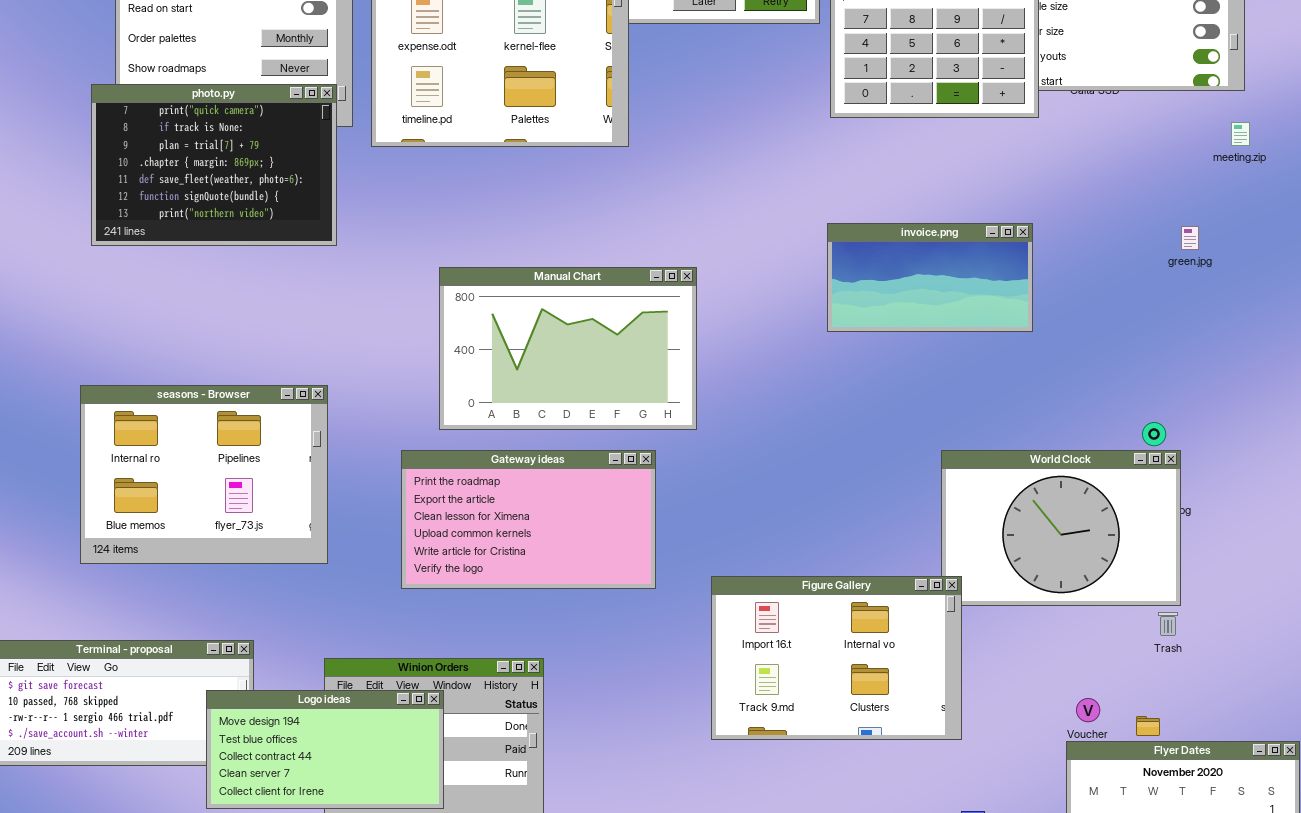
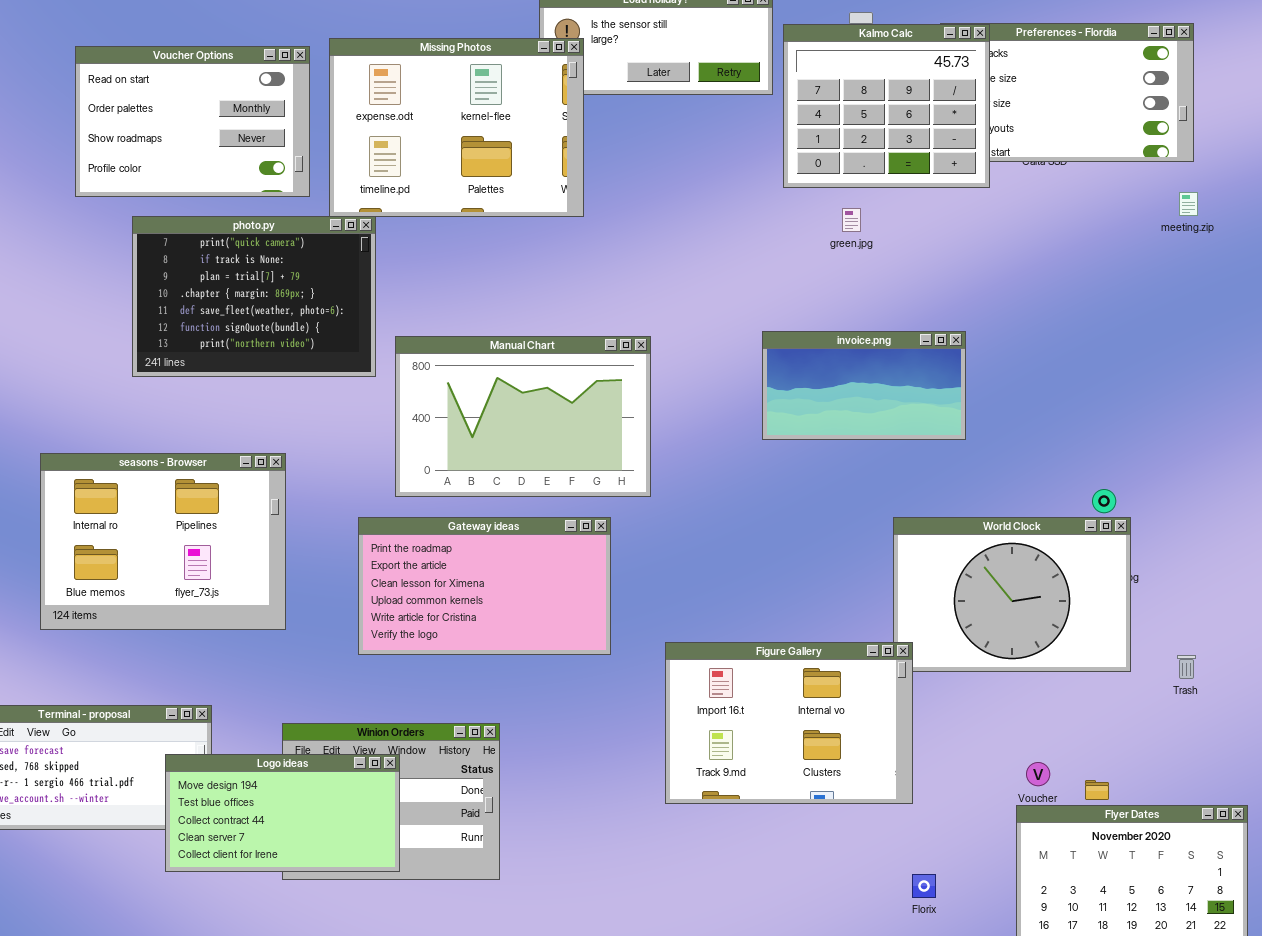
photo.py: [91,84,337,246] -> [132,216,376,377], moved
invoice.png: [827,223,1033,332] -> [762,331,966,440], moved
green.jpg: [1181,226,1199,250] -> [842,208,861,232], moved
Trash: [1158,612,1178,636] -> [1177,655,1196,679], moved

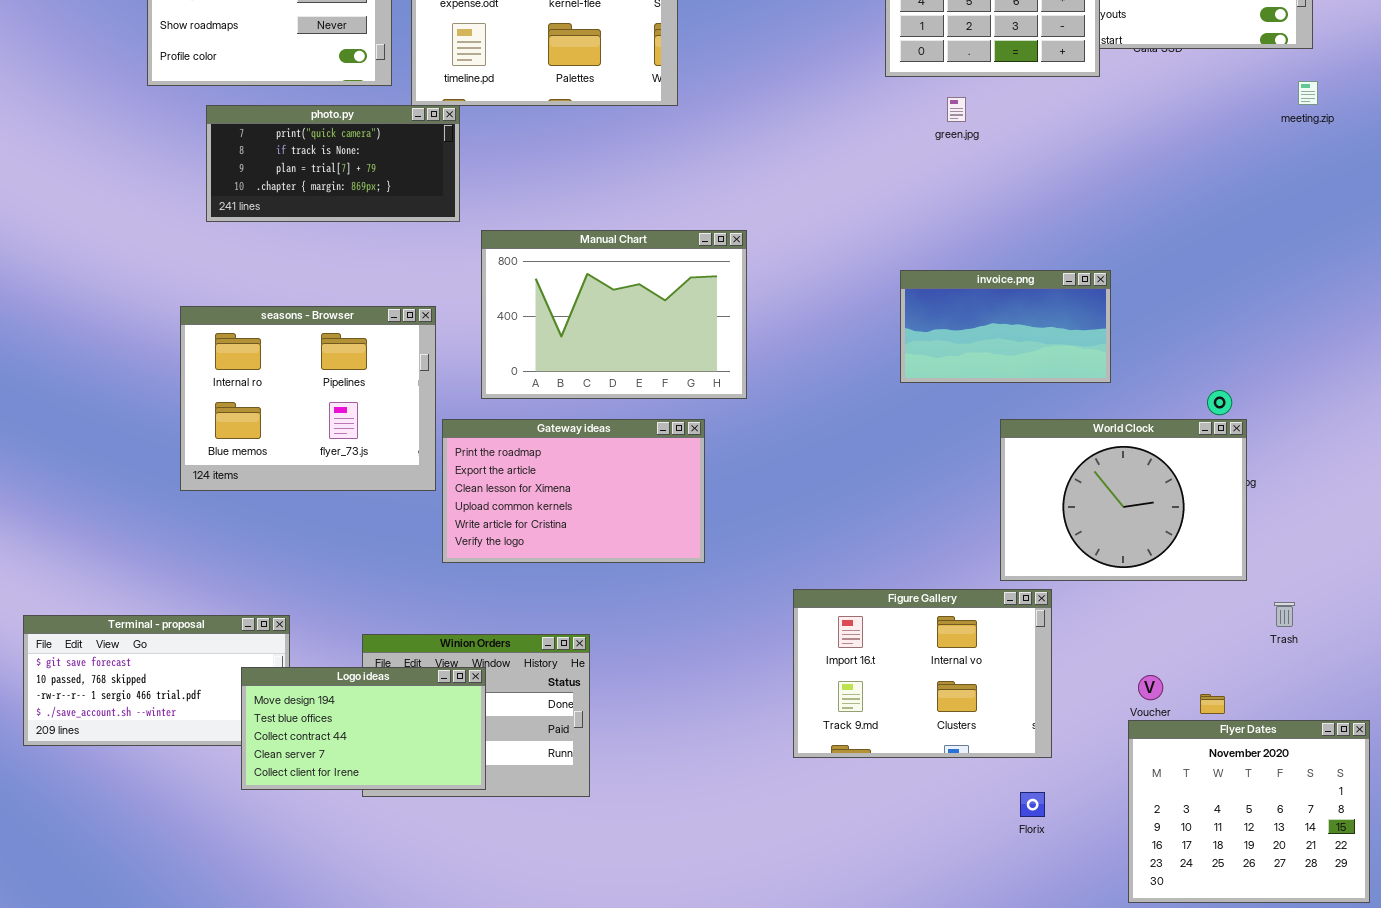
photo.py: [132,216,376,377] -> [206,105,460,222], resized
invoice.png: [762,331,966,440] -> [900,270,1111,383], moved
seasons - Browser: [40,453,286,630] -> [180,306,436,491], moved
Figure Gallery: [665,642,913,804] -> [793,589,1052,758], moved
Trash: [1177,655,1196,679] -> [1274,602,1295,627], moved

